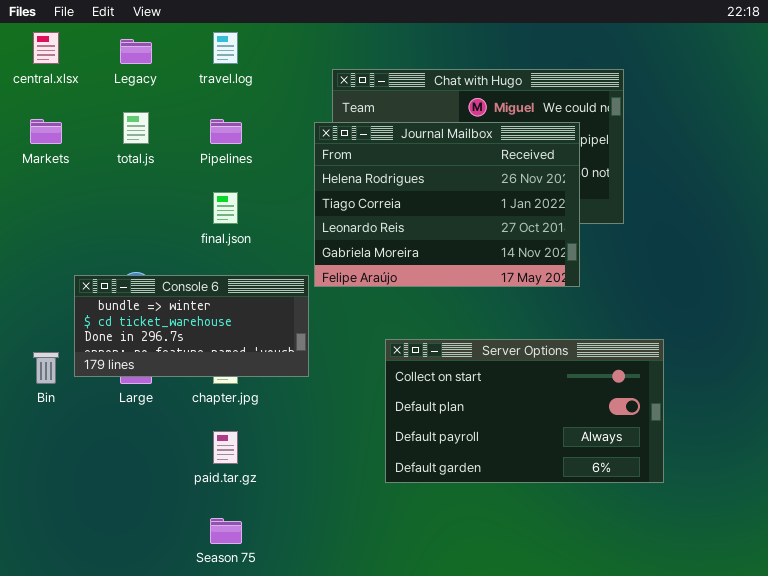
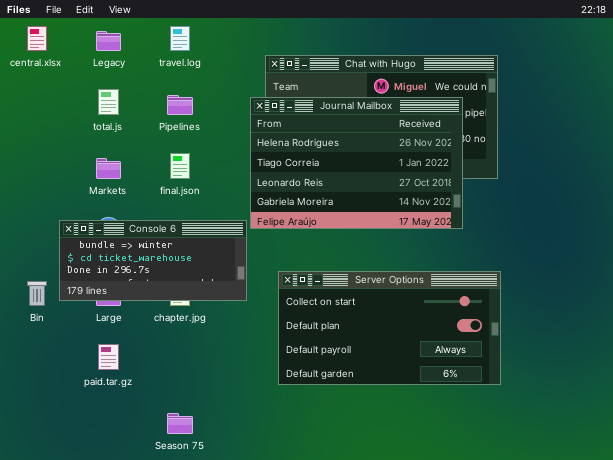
Markets: [30,119,62,144] -> [96,158,121,179], moved
Server Options: [385,339,664,483] -> [278,271,501,385], moved
paid.tar.gz: [213,431,238,464] -> [98,344,119,370], moved

